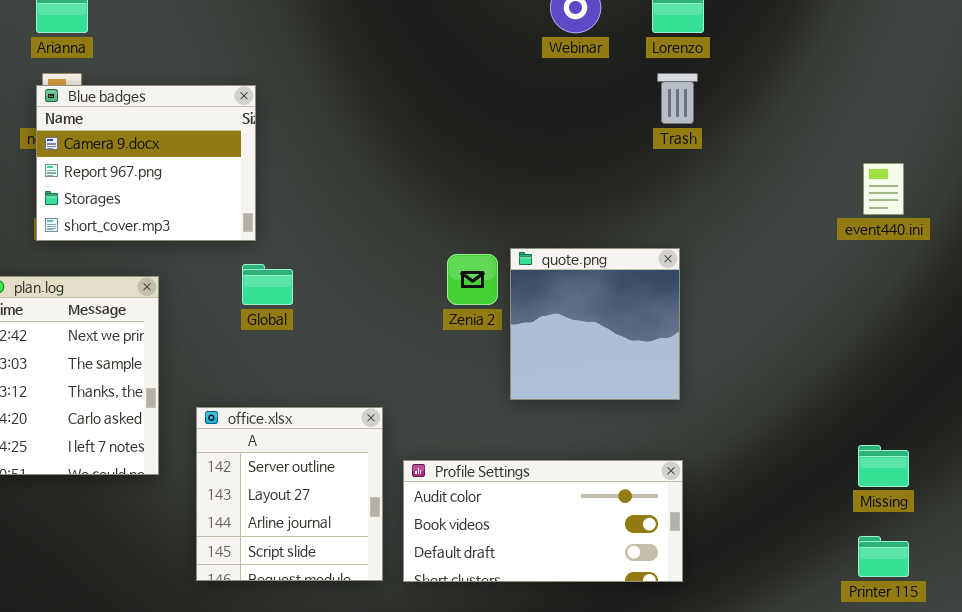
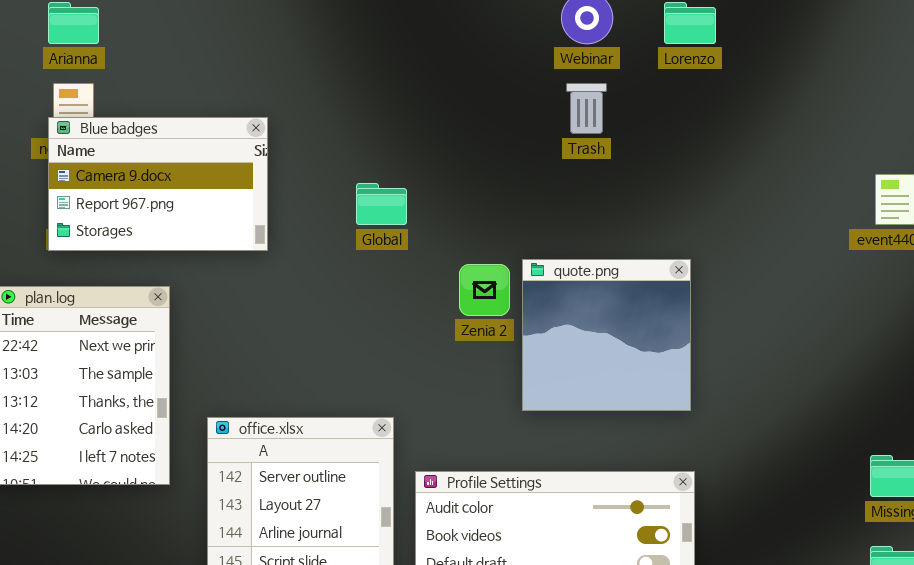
Trash: [657,73,698,124] -> [566,83,607,134], moved
Blue badges: [36,85,256,241] -> [48,117,268,251], resized
Global: [242,264,293,305] -> [356,183,407,225], moved

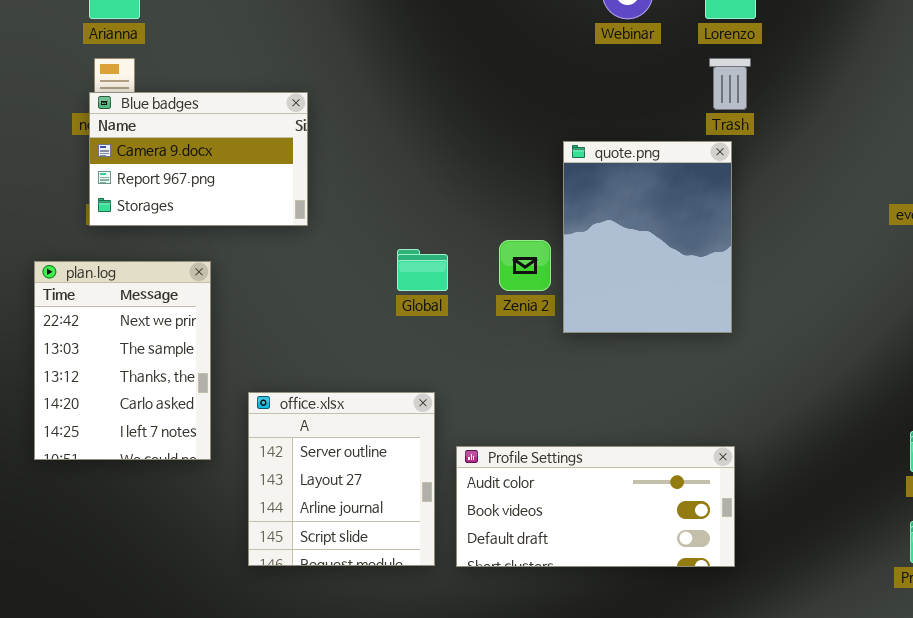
Trash: [566,83,607,134] -> [709,58,751,110], moved
Global: [356,183,407,225] -> [397,249,448,291], moved
quote.png: [522,259,691,411] -> [563,141,732,333], moved, resized

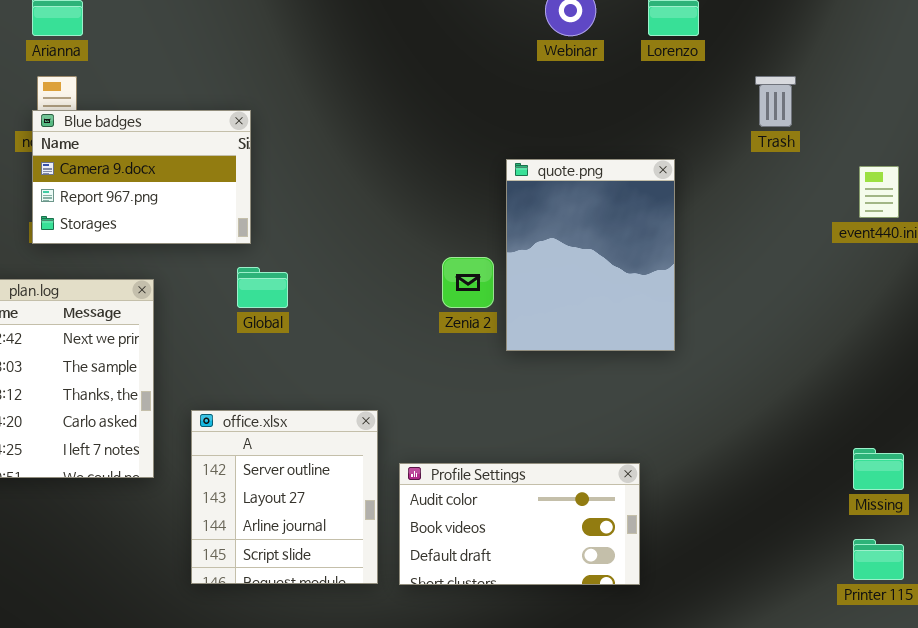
Trash: [709,58,751,110] -> [755,76,796,127], moved
Global: [397,249,448,291] -> [237,267,288,308], moved
Profile Settings: [456,446,735,567] -> [399,463,640,585], resized

